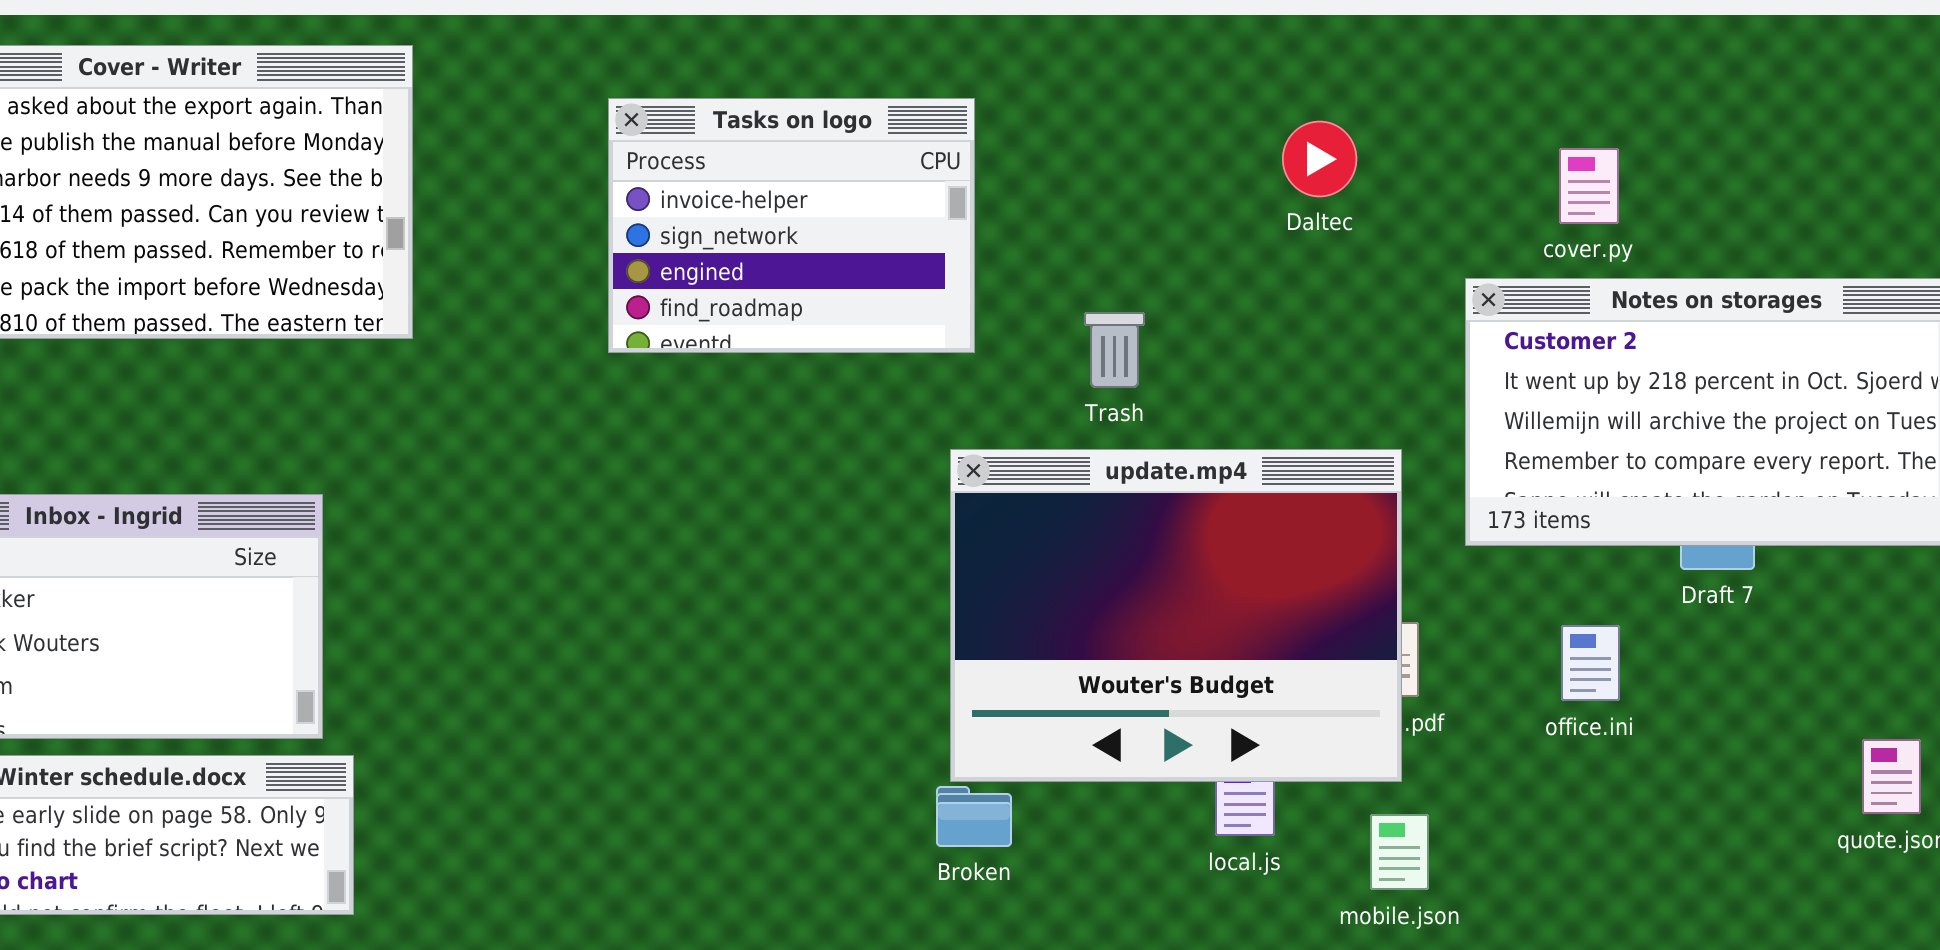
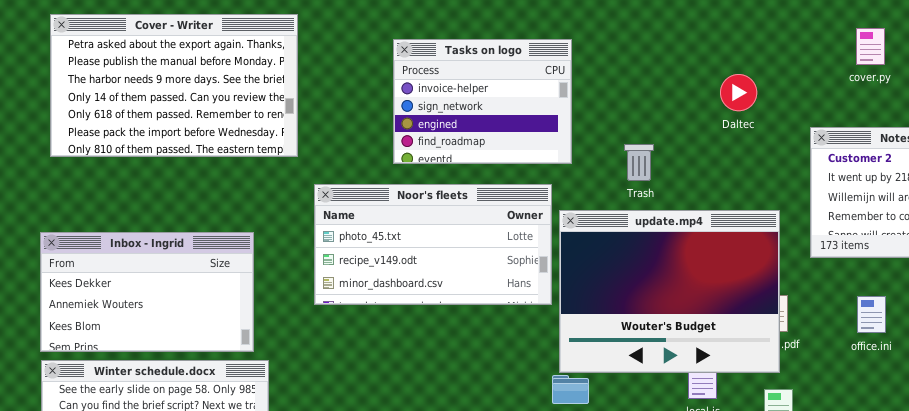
Daltec: [1282,121,1357,197] -> [720,74,757,111], moved
cover.py: [1559,148,1619,224] -> [856,28,885,65], moved
Noor's fleets: none -> [314,184,552,305], opened

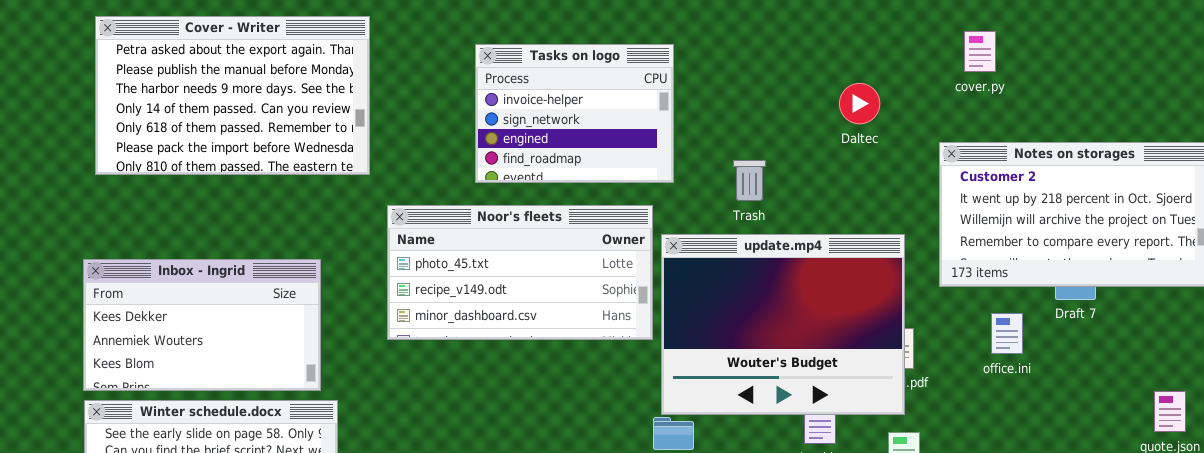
cover.py: [856,28,885,65] -> [964,31,996,72], moved
office.ini: [857,296,886,333] -> [991,313,1023,354], moved

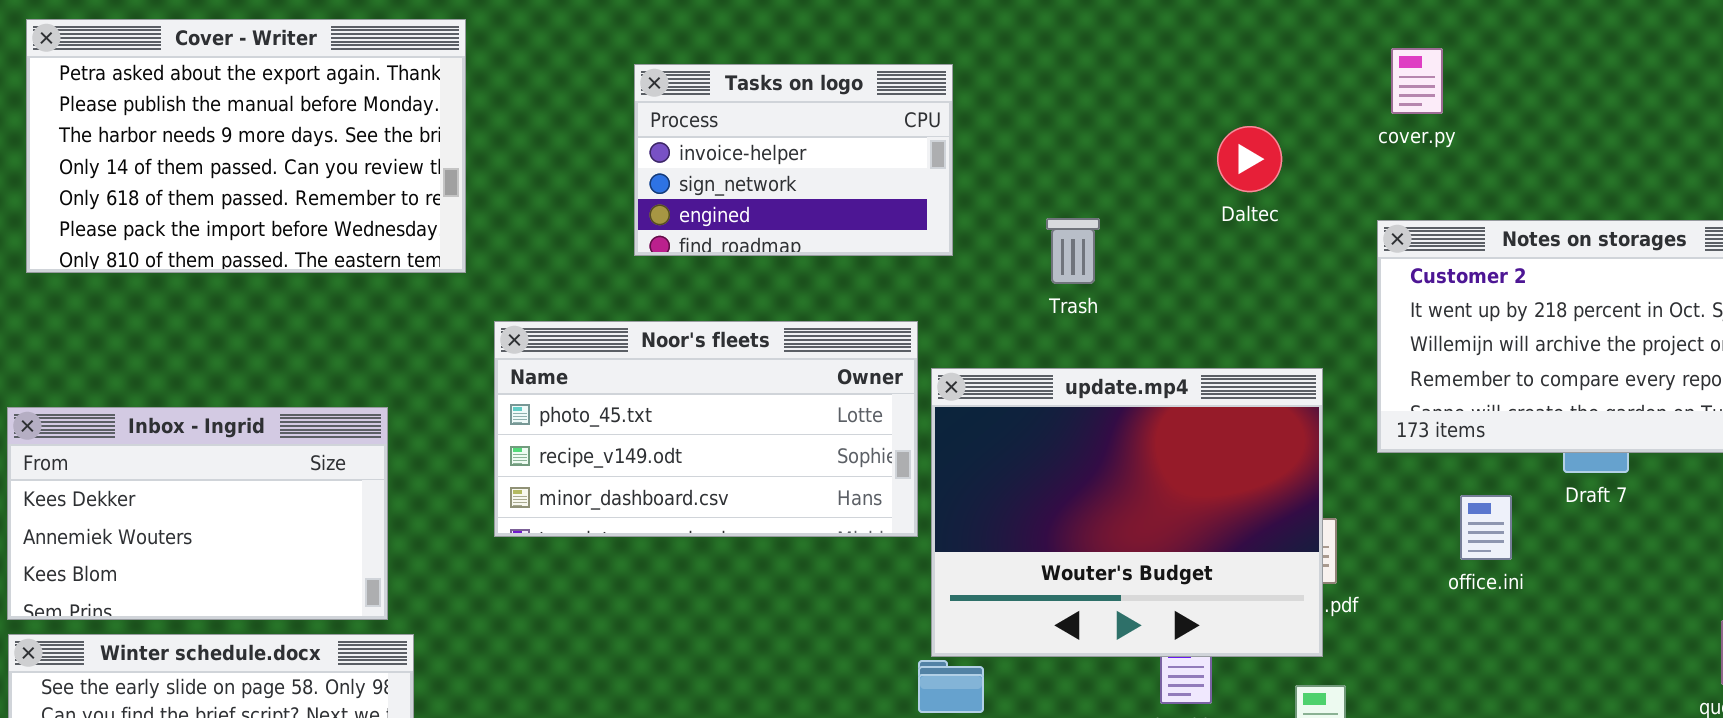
cover.py: [964,31,996,72] -> [1391,48,1443,114], moved
Tasks on logo: [475,44,674,183] -> [634,64,953,256], resized
Trash: [733,160,766,201] -> [1046,218,1100,284], moved

